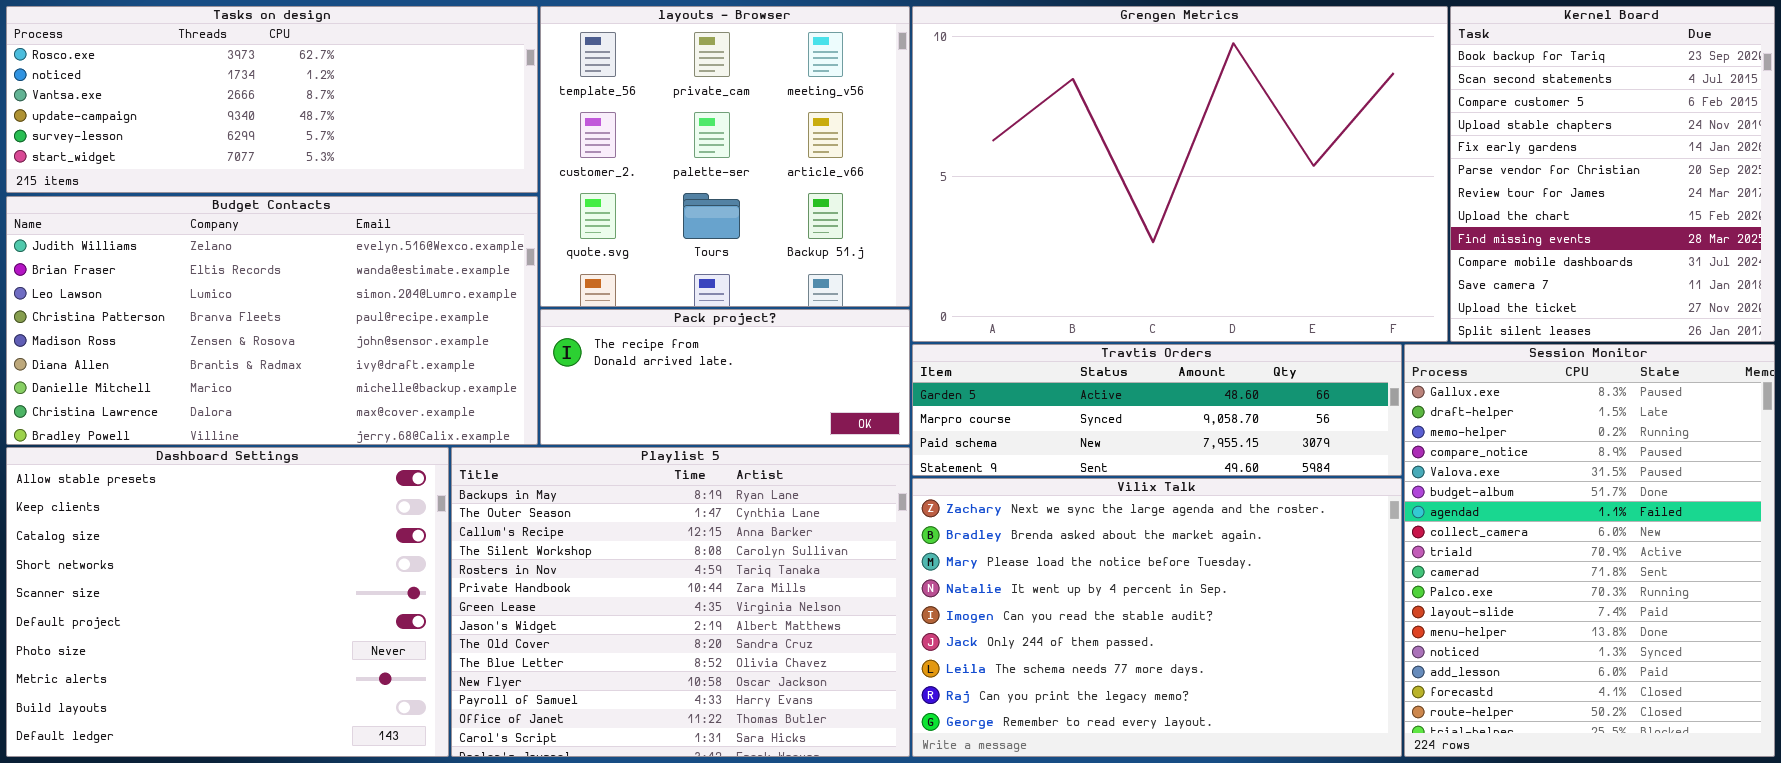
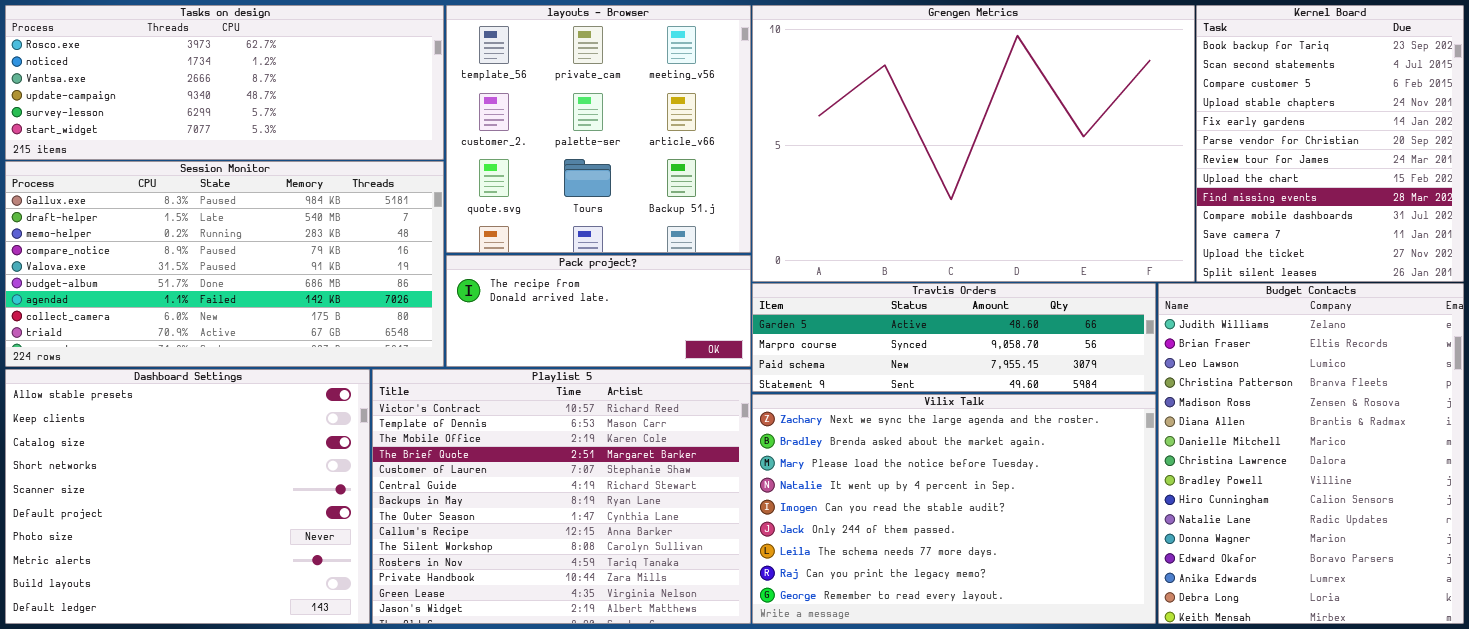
Budget Contacts: [6,196,538,445] -> [1158,283,1464,624], moved, resized
Session Monitor: [1404,344,1775,757] -> [5,161,444,367], moved, resized
Playlist 5: [451,447,910,757] -> [372,369,751,624], scrolled up 6 rows

